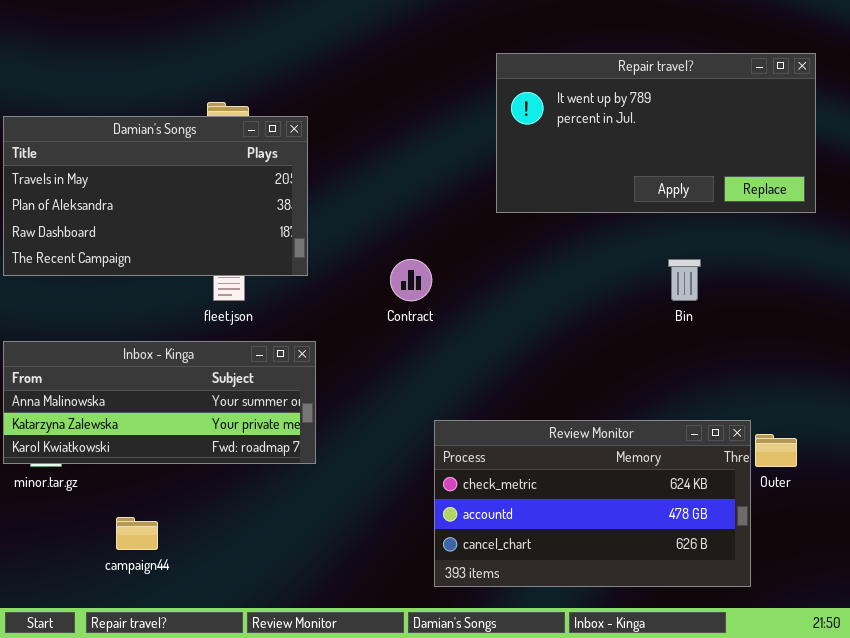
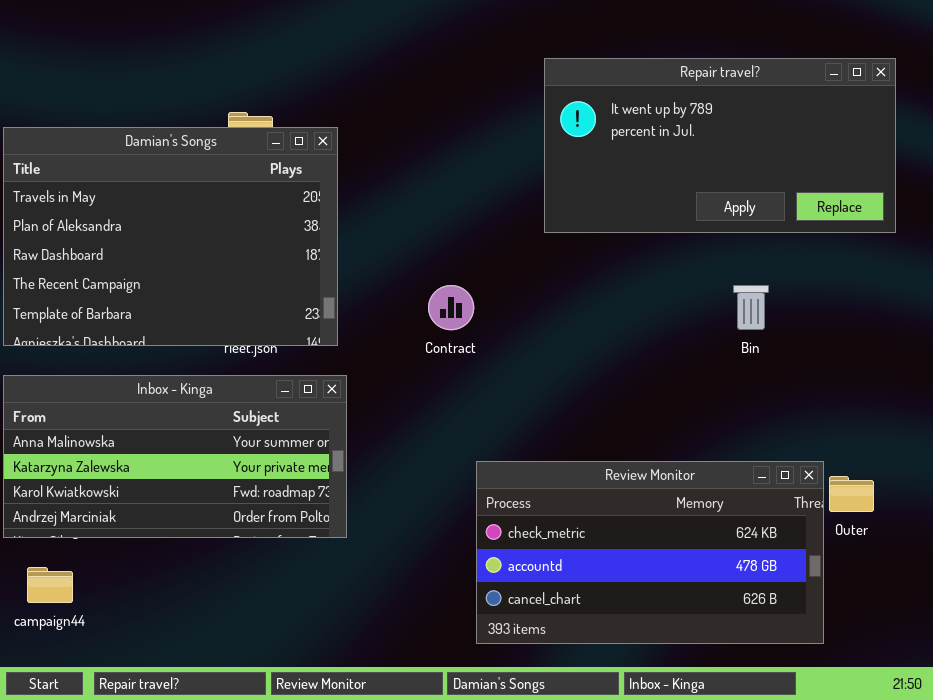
Damian's Songs: [3,116,308,276] -> [3,127,338,346], resized
Inbox - Kinga: [3,341,316,464] -> [3,375,347,538], resized
campaign44: [116,517,158,550] -> [27,567,73,603], moved

